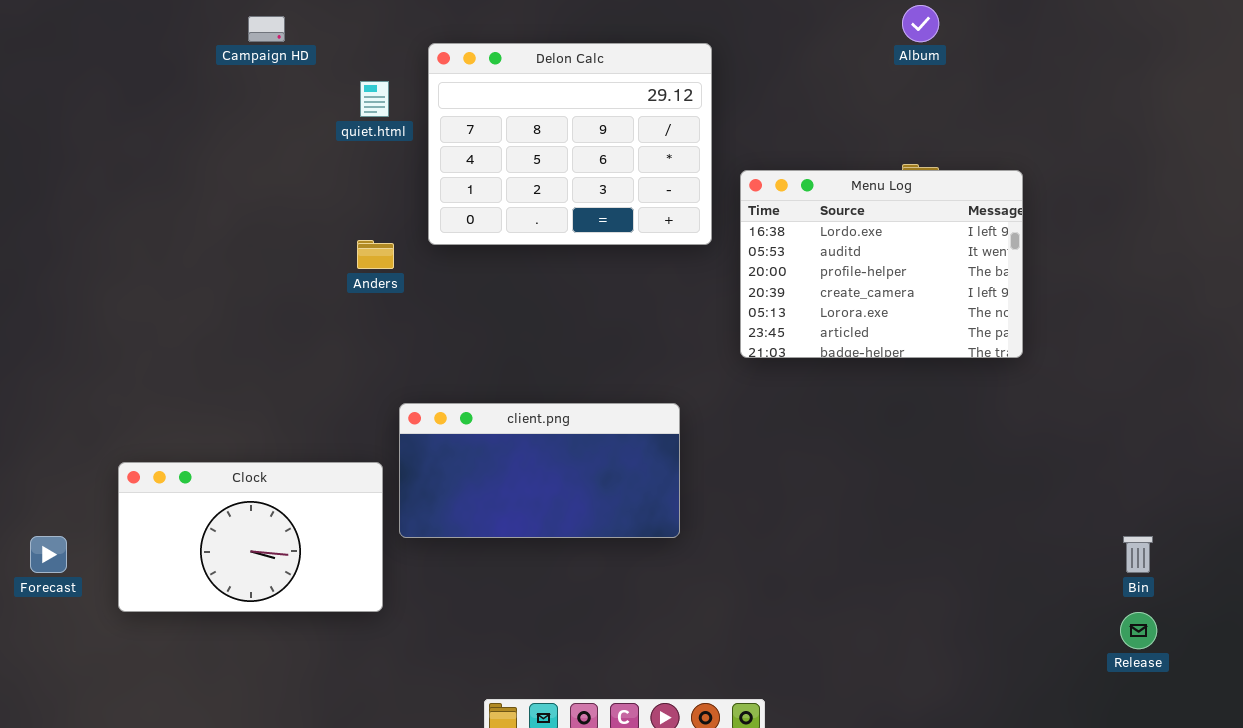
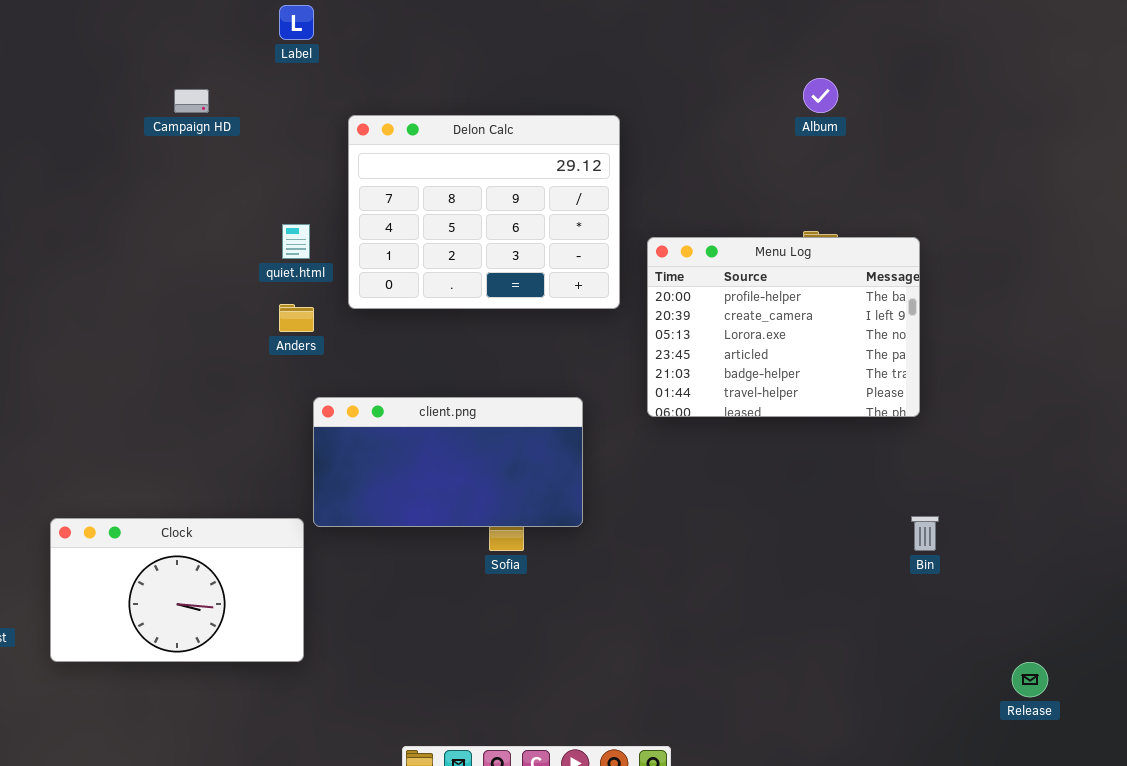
quiet.html: [360,81,389,117] -> [282,224,310,259], moved
Menu Log: [740,170,1023,358] -> [647,237,920,417], scrolled down 2 rows
client.png: [399,403,680,538] -> [313,397,583,527], moved
Bin: [1123,536,1153,573] -> [911,516,939,551], moved

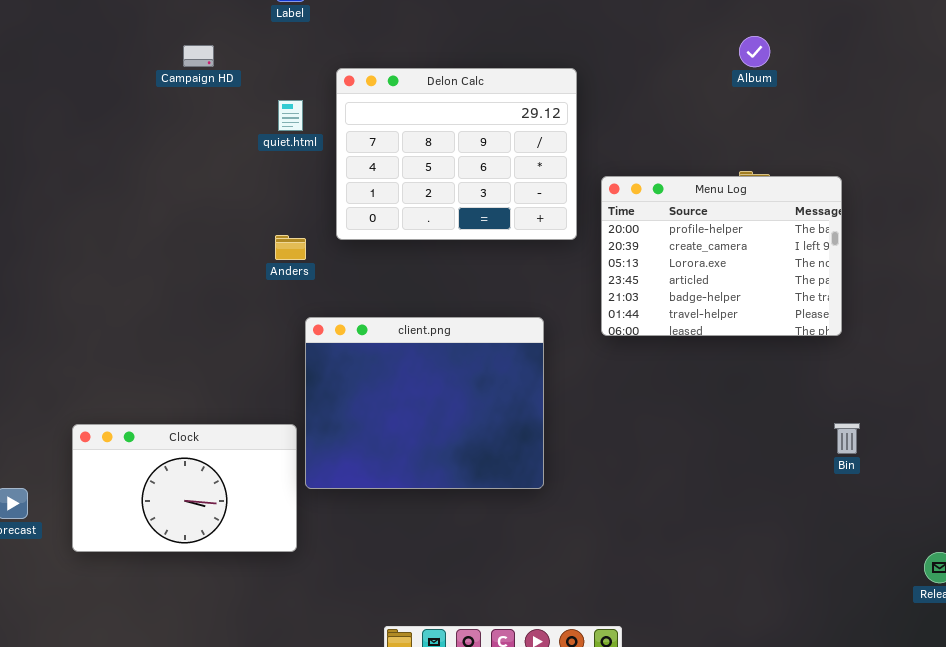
quiet.html: [282,224,310,259] -> [278,100,303,131], moved
client.png: [313,397,583,527] -> [305,317,544,489], resized

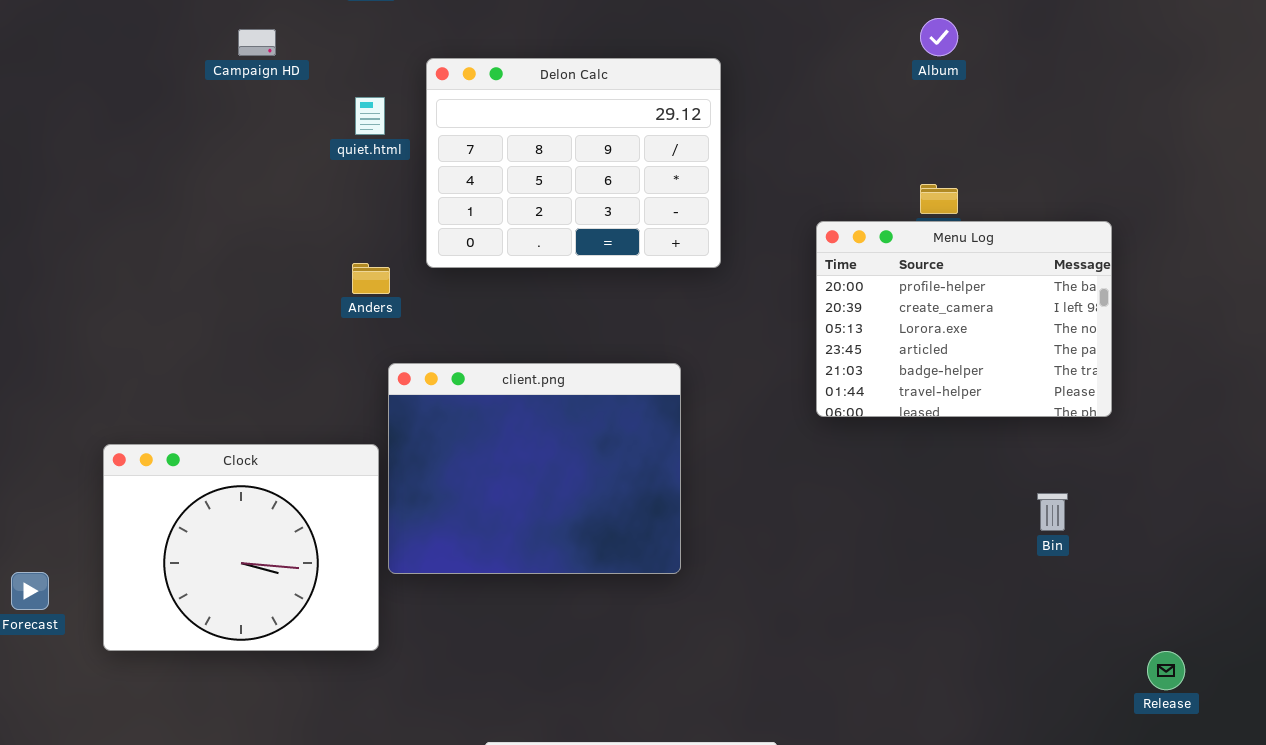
Menu Log: [601,176,842,336] -> [816,221,1112,417], moved
Clock: [72,424,297,552] -> [103,444,379,651], resized

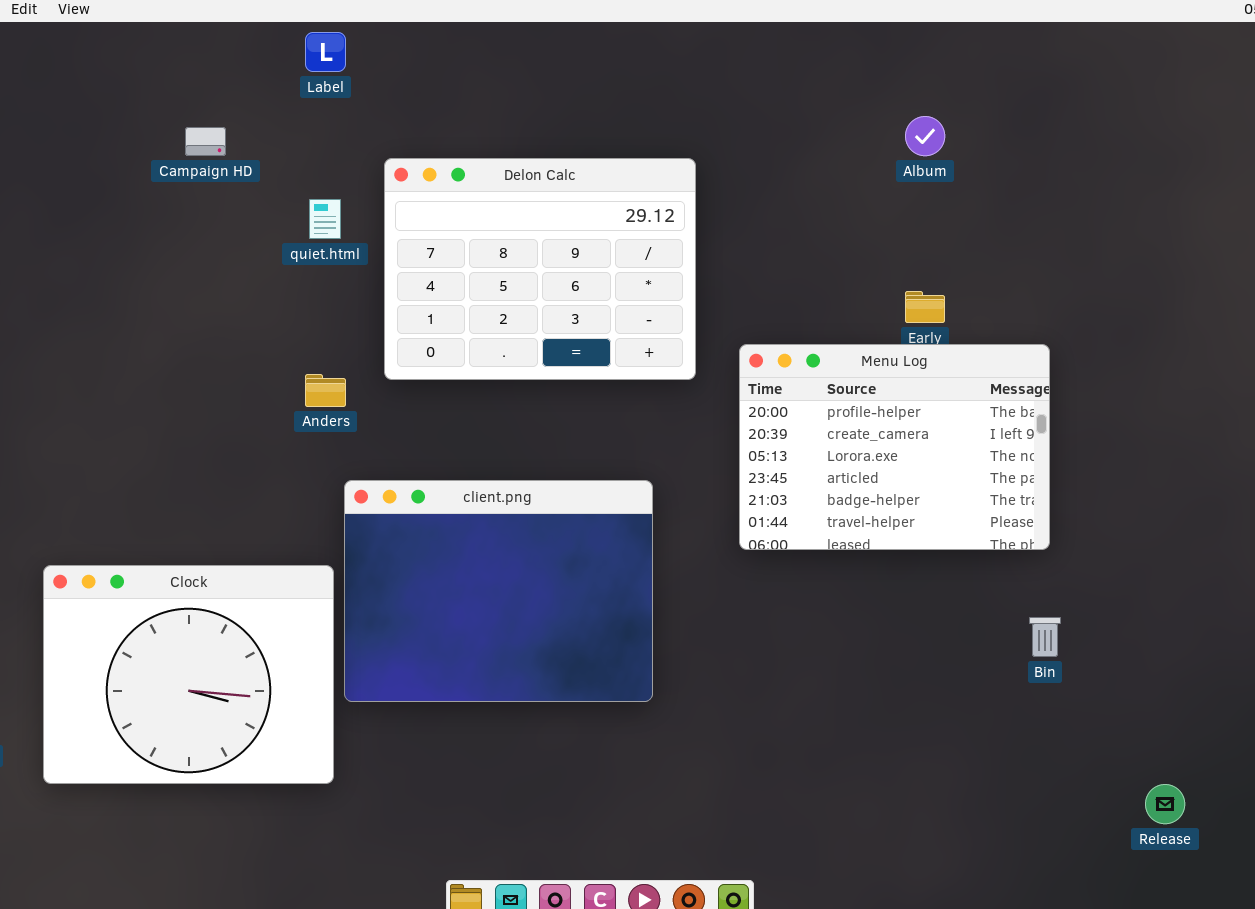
Menu Log: [816,221,1112,417] -> [739,344,1050,550], moved

